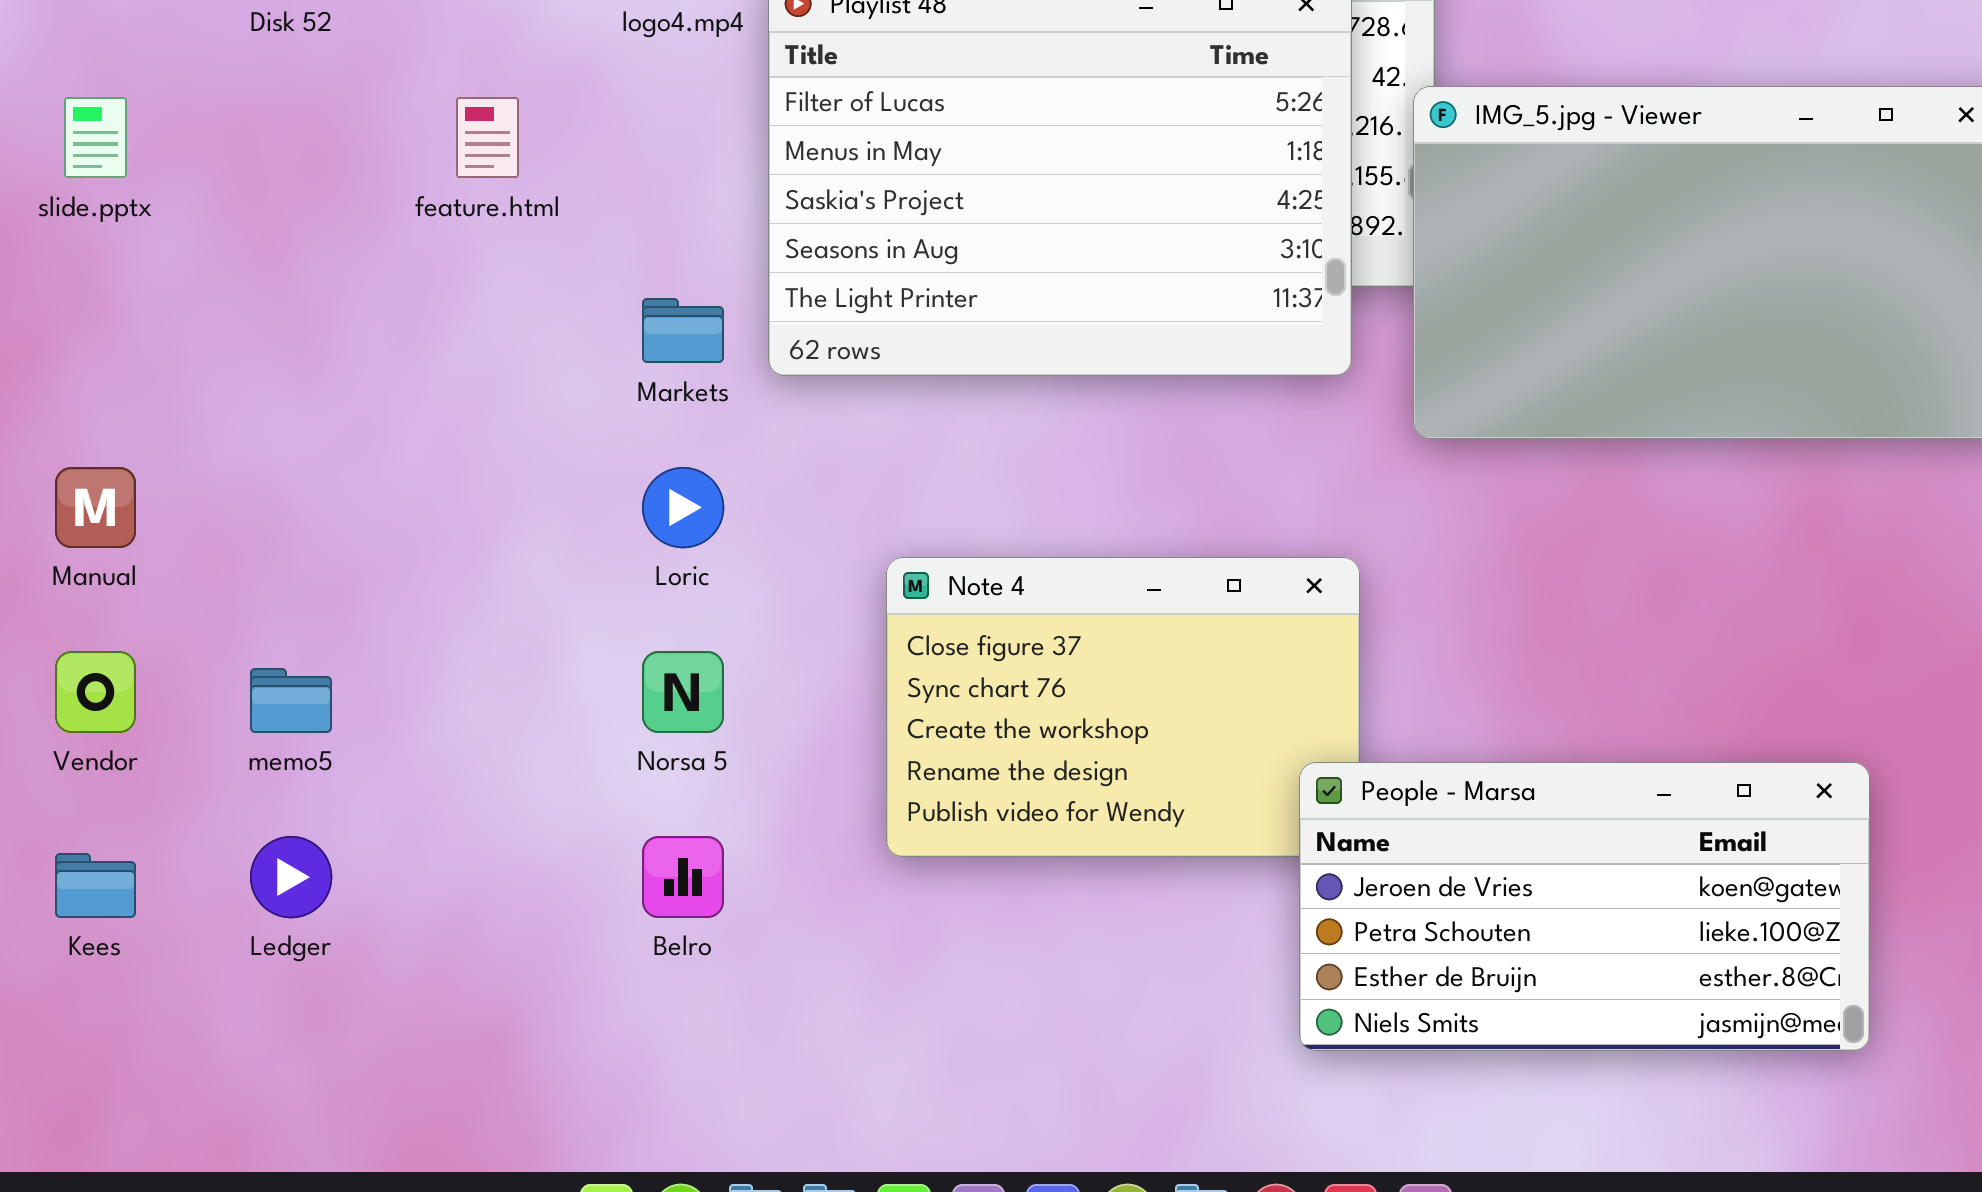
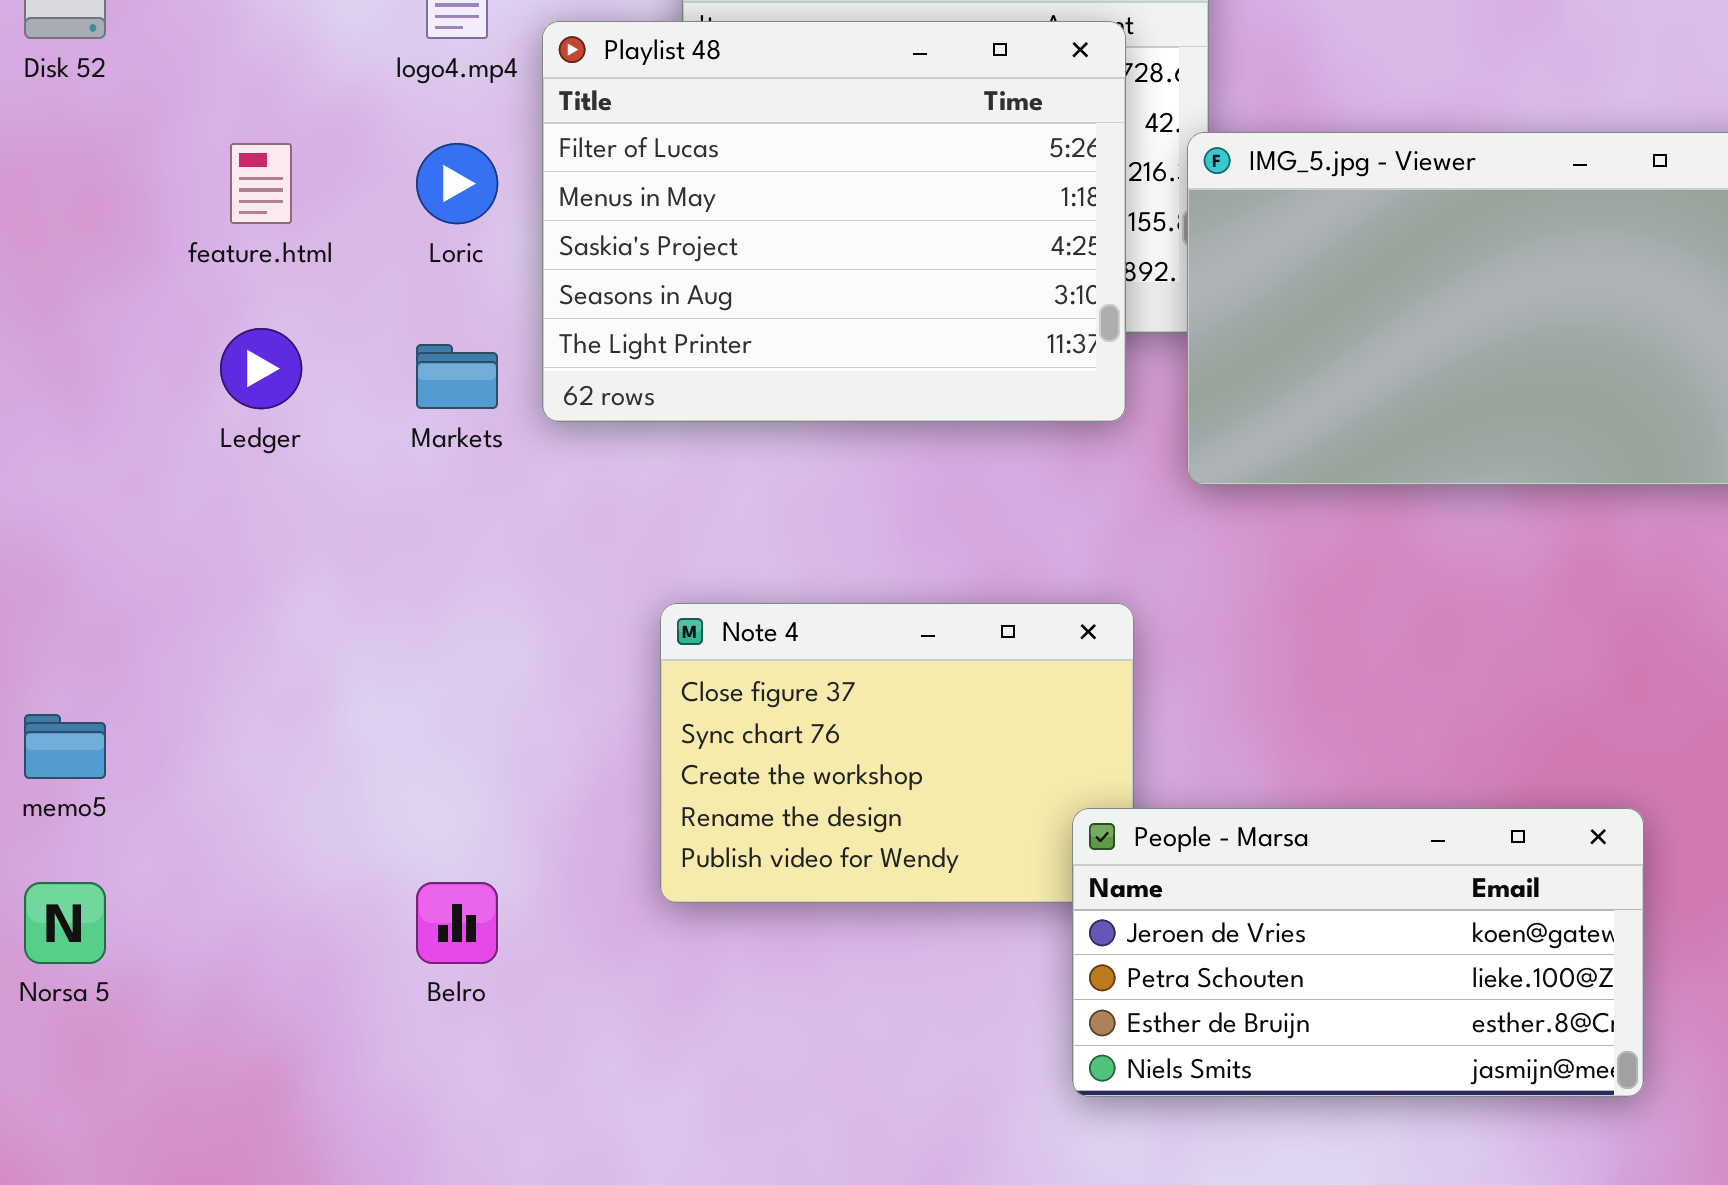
Loric: [642,467,724,548] -> [416,143,498,224], moved
Norsa 5: [642,651,724,733] -> [24,882,106,964], moved
Ledger: [250,836,332,918] -> [220,328,302,409], moved

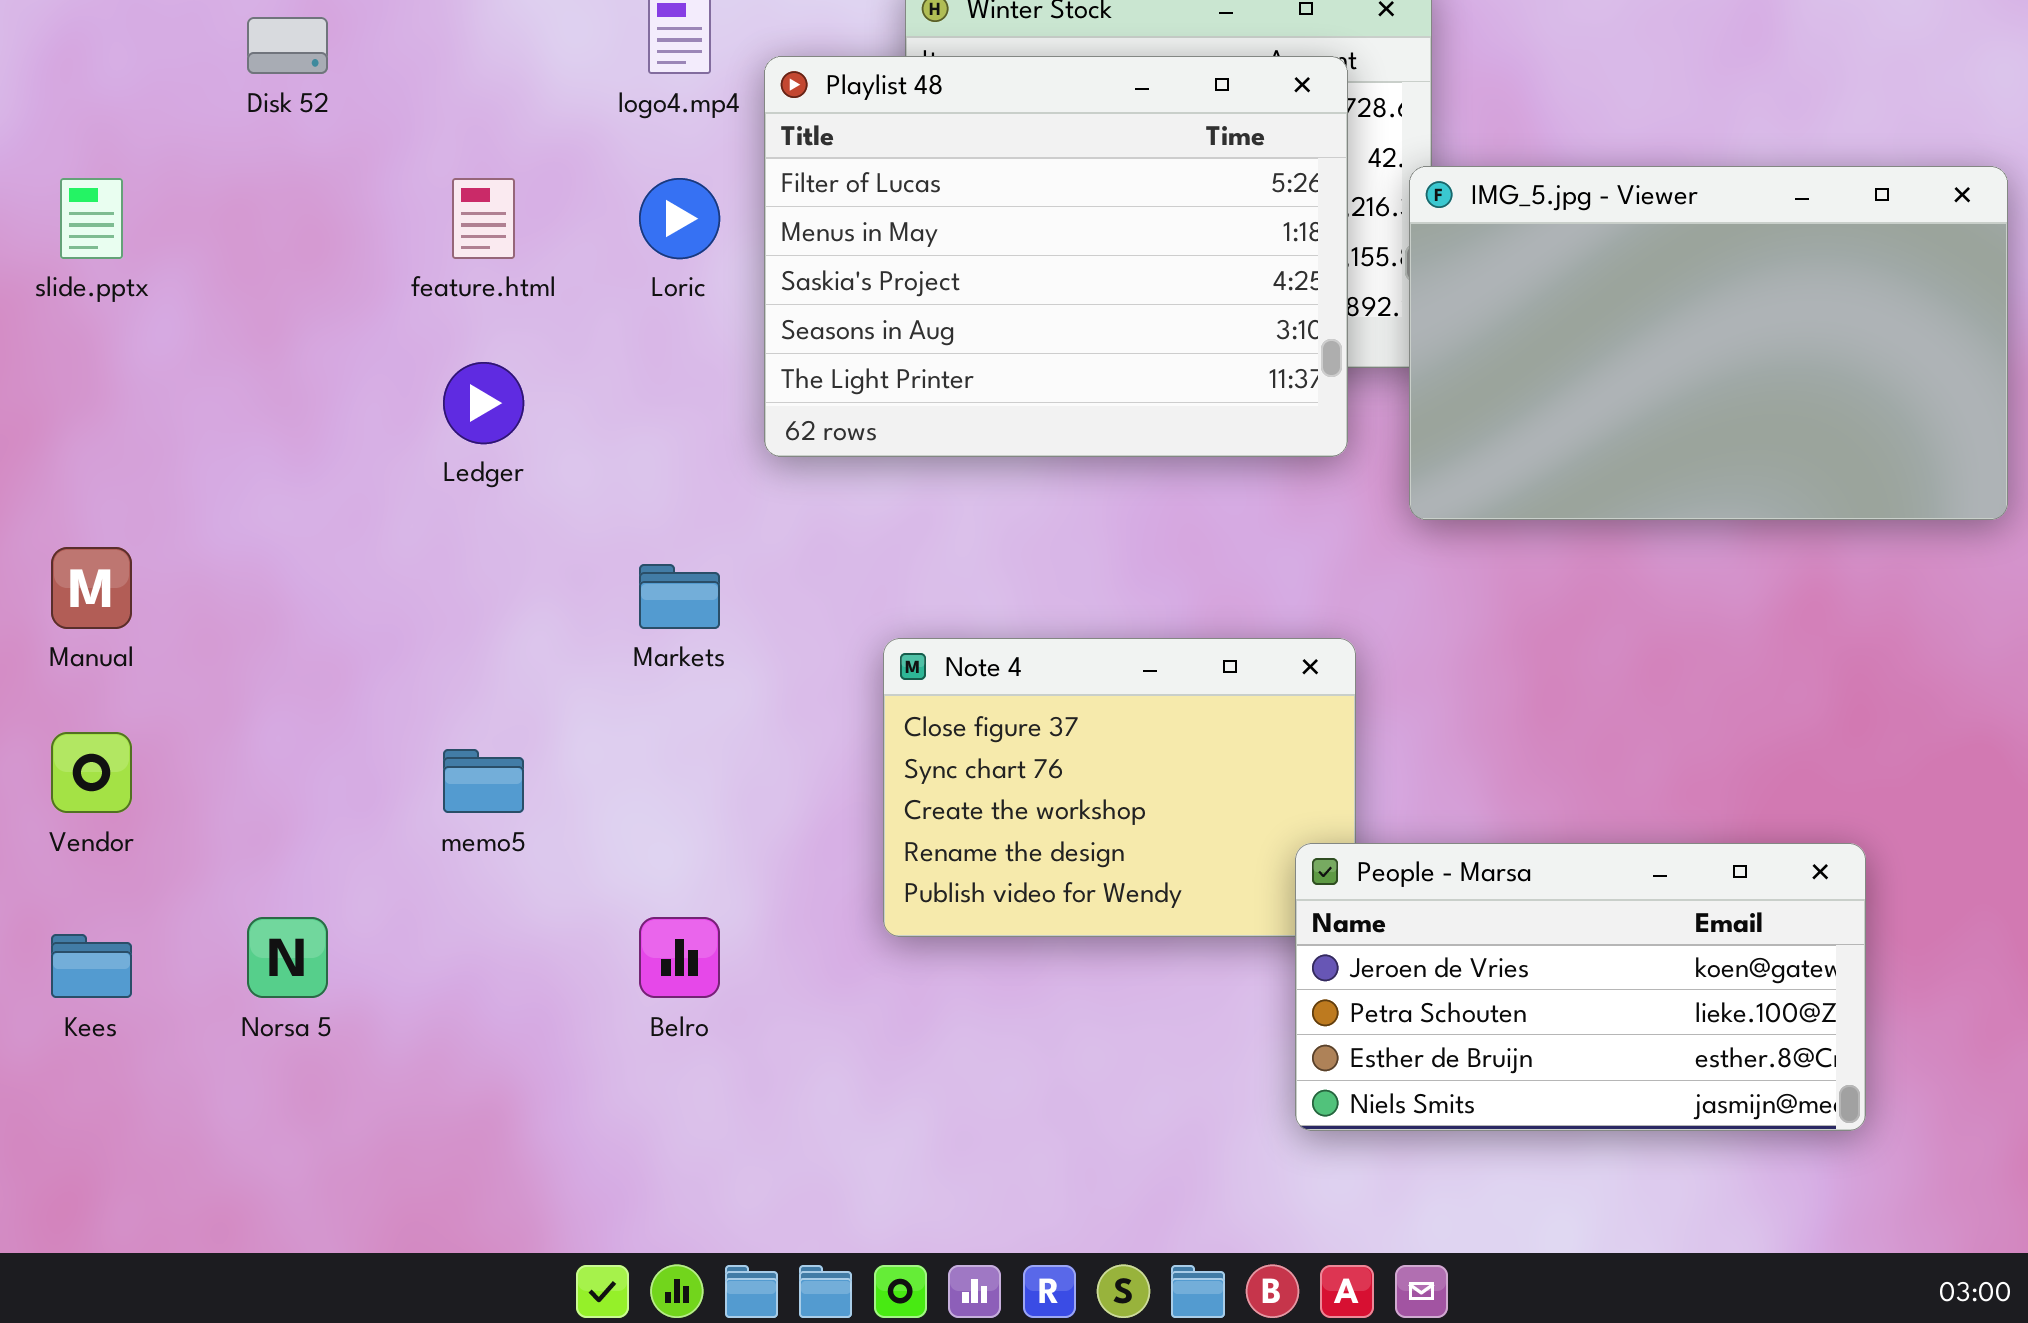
Markets: [416,344,498,409] -> [639,564,720,629], moved
memo5: [24,714,106,779] -> [443,749,524,813], moved

